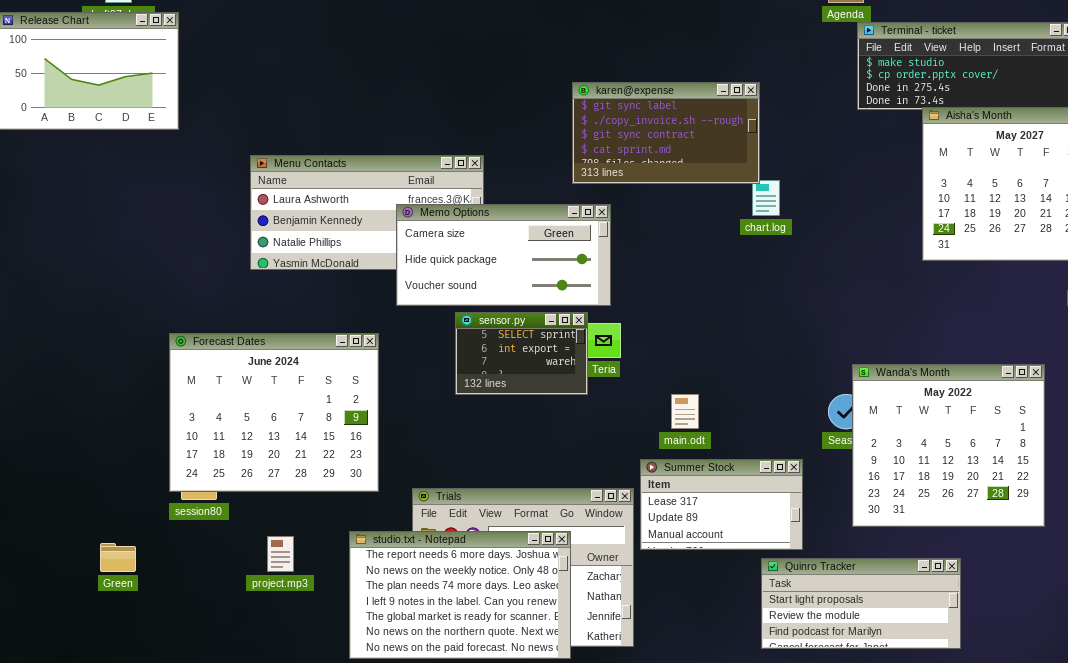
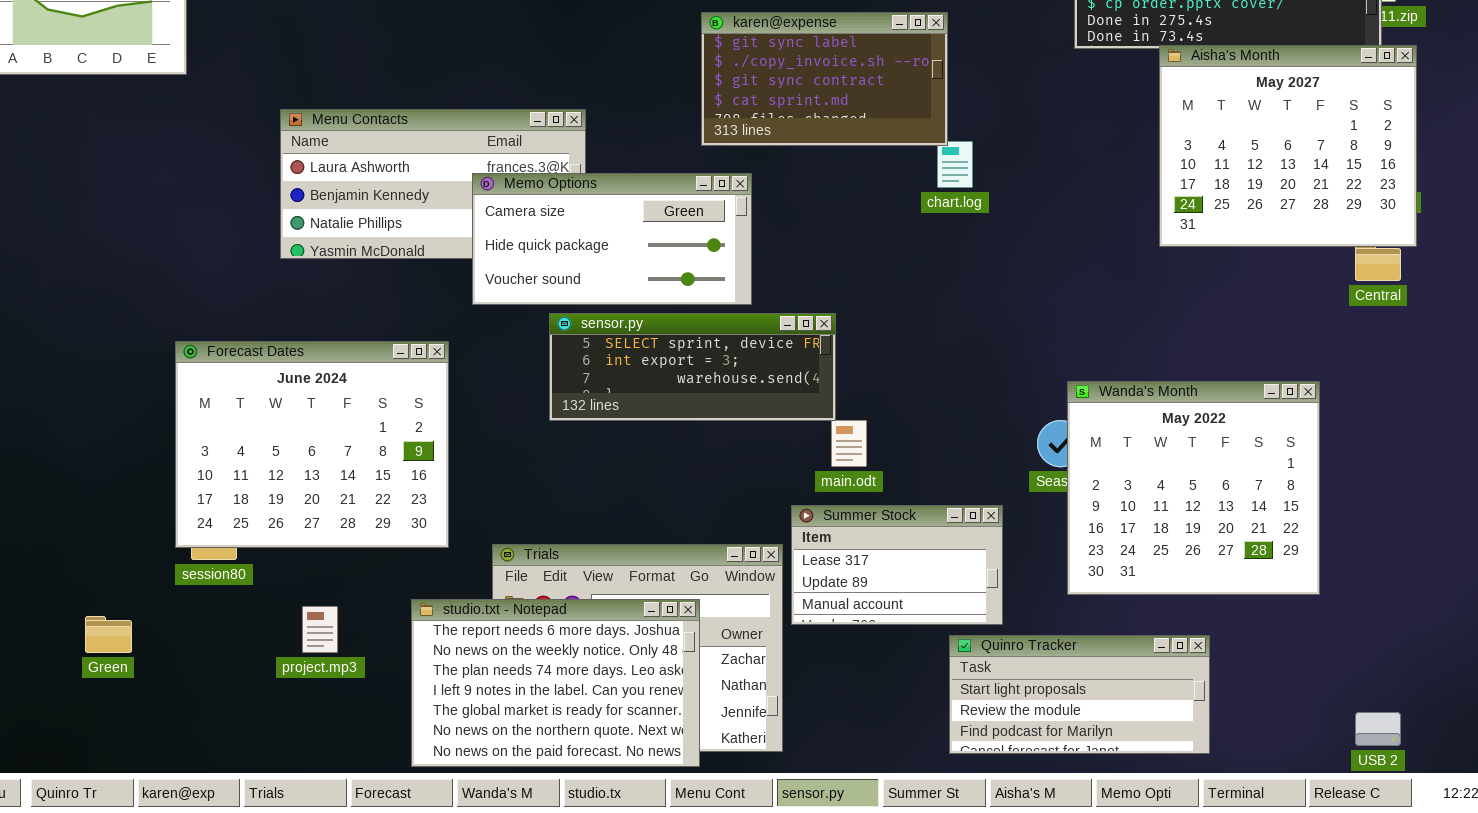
sensor.py: [455,312,588,395] -> [549,313,836,421], resized

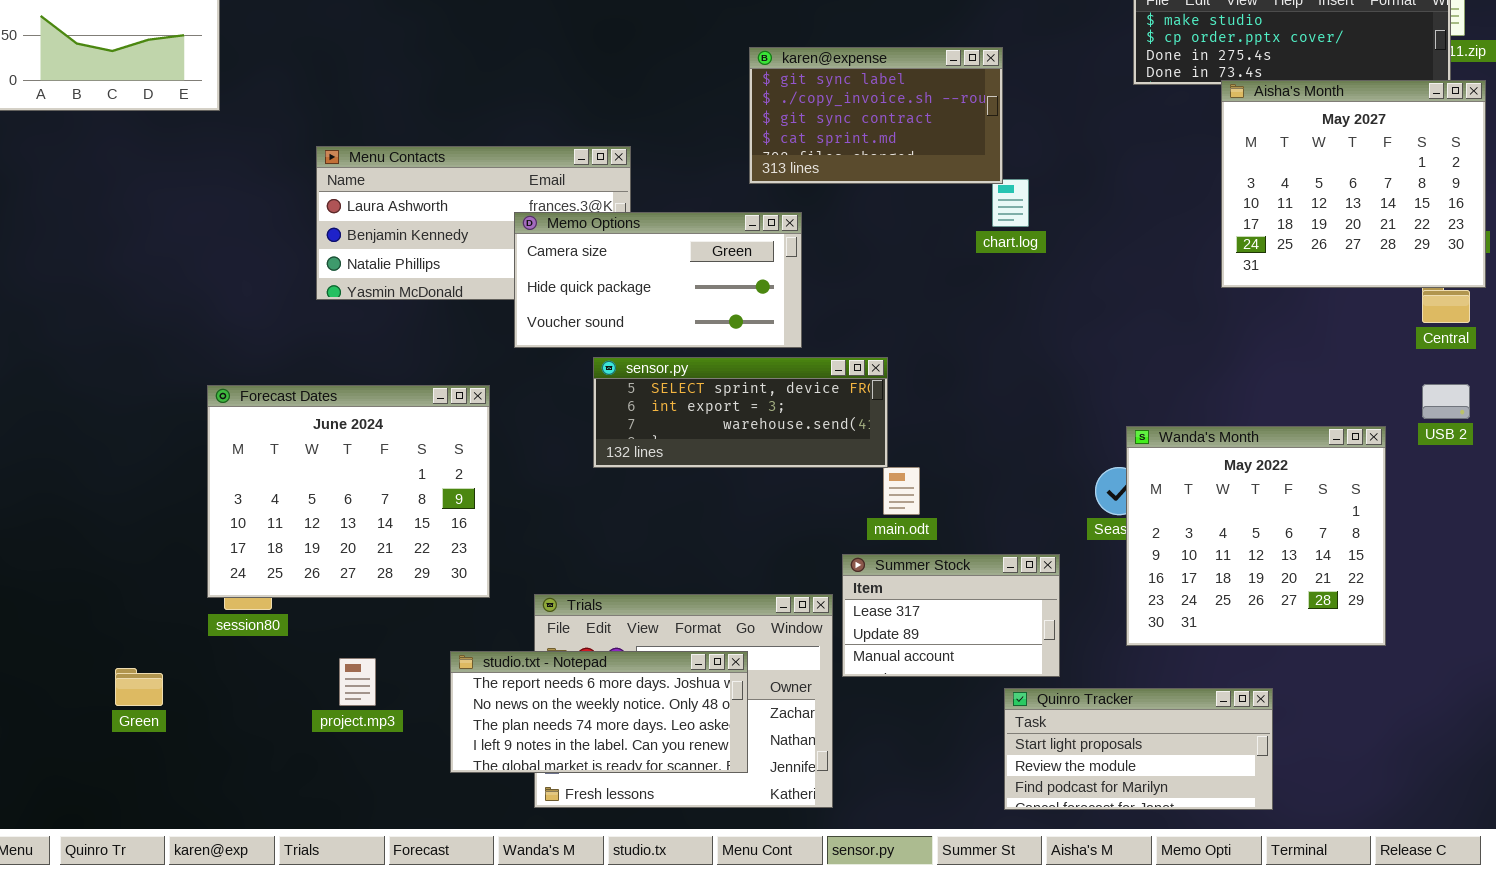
studio.txt - Notepad: [411,599,700,767] -> [450,651,748,773], resized
USB 2: [1355,712,1401,746] -> [1422,384,1470,419], moved

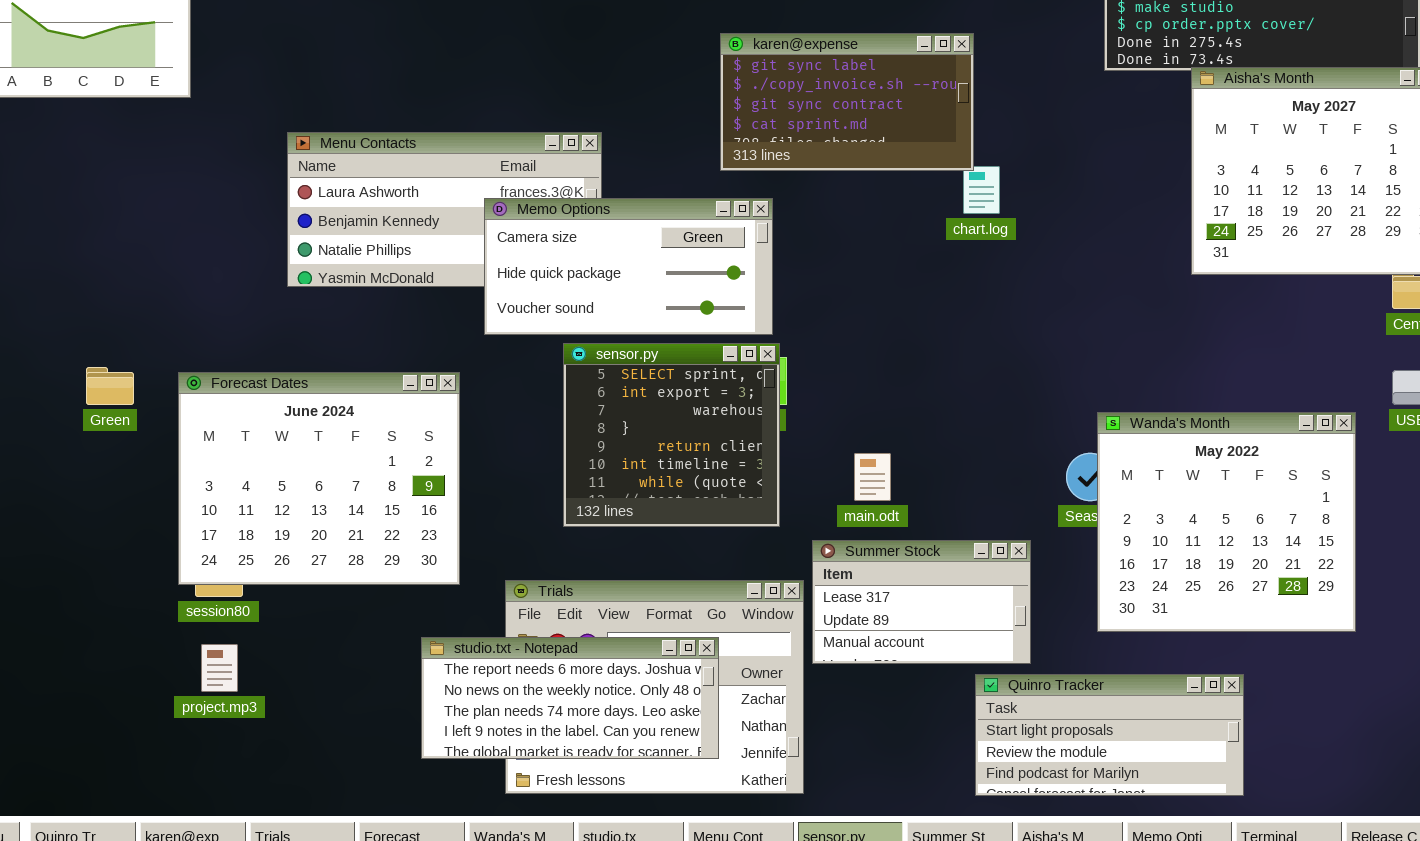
sensor.py: [593,357,888,468] -> [563,343,780,527], resized
project.mp3: [339,658,376,706] -> [201,644,238,692], moved
Green: [115,668,163,706] -> [86,367,134,405], moved

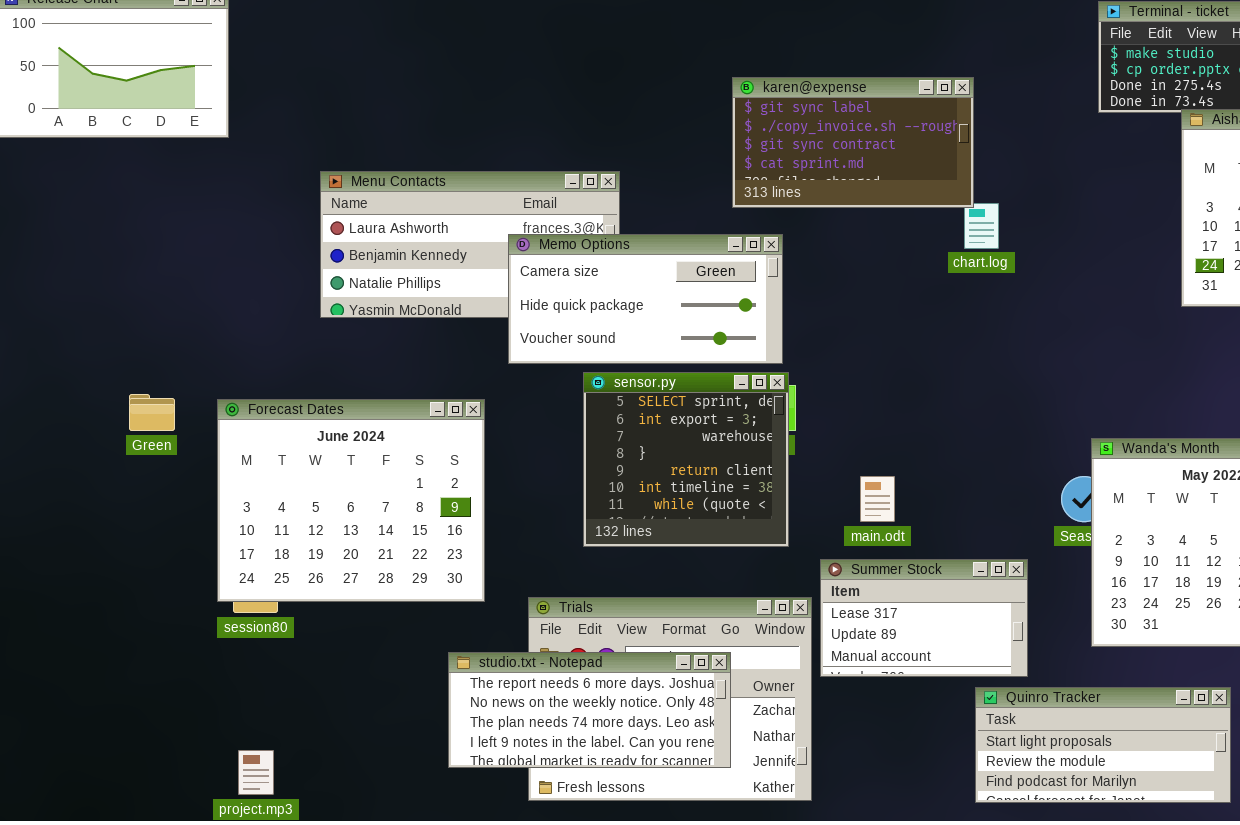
project.mp3: [201,644,238,692] -> [238,750,274,795], moved

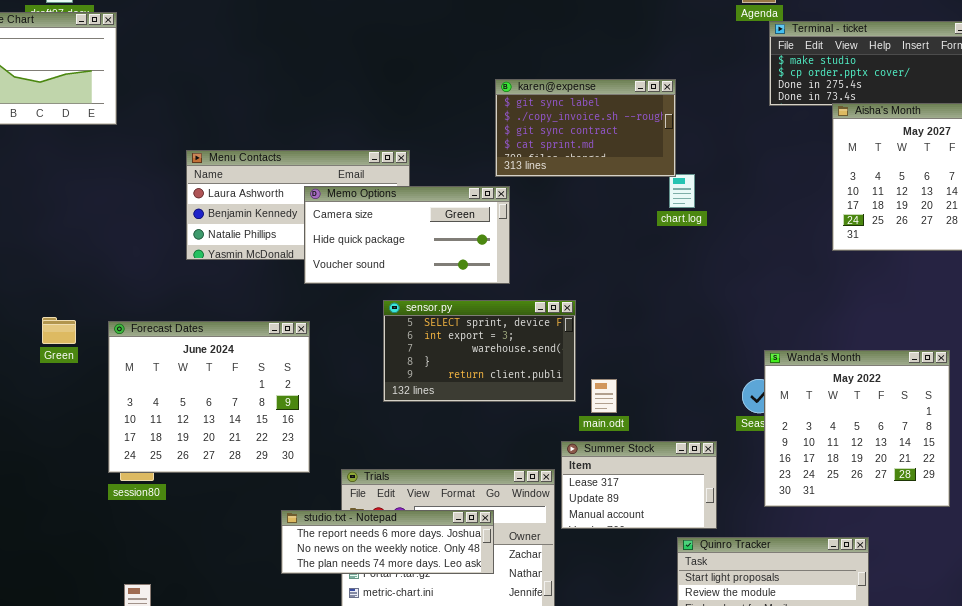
Memo Options: [508,234,783,364] -> [304,186,510,284], moved
sensor.py: [583,372,789,547] -> [383,300,576,402], resized
studio.txt - Notepad: [448,652,731,768] -> [281,510,494,574], resized

